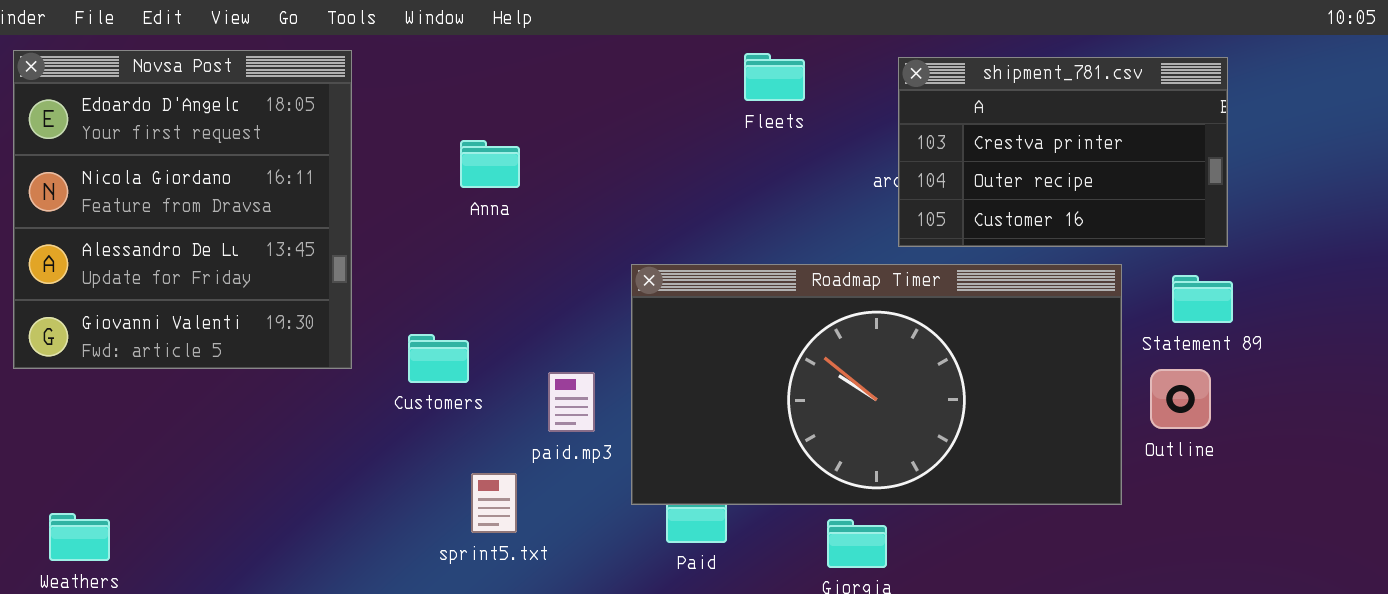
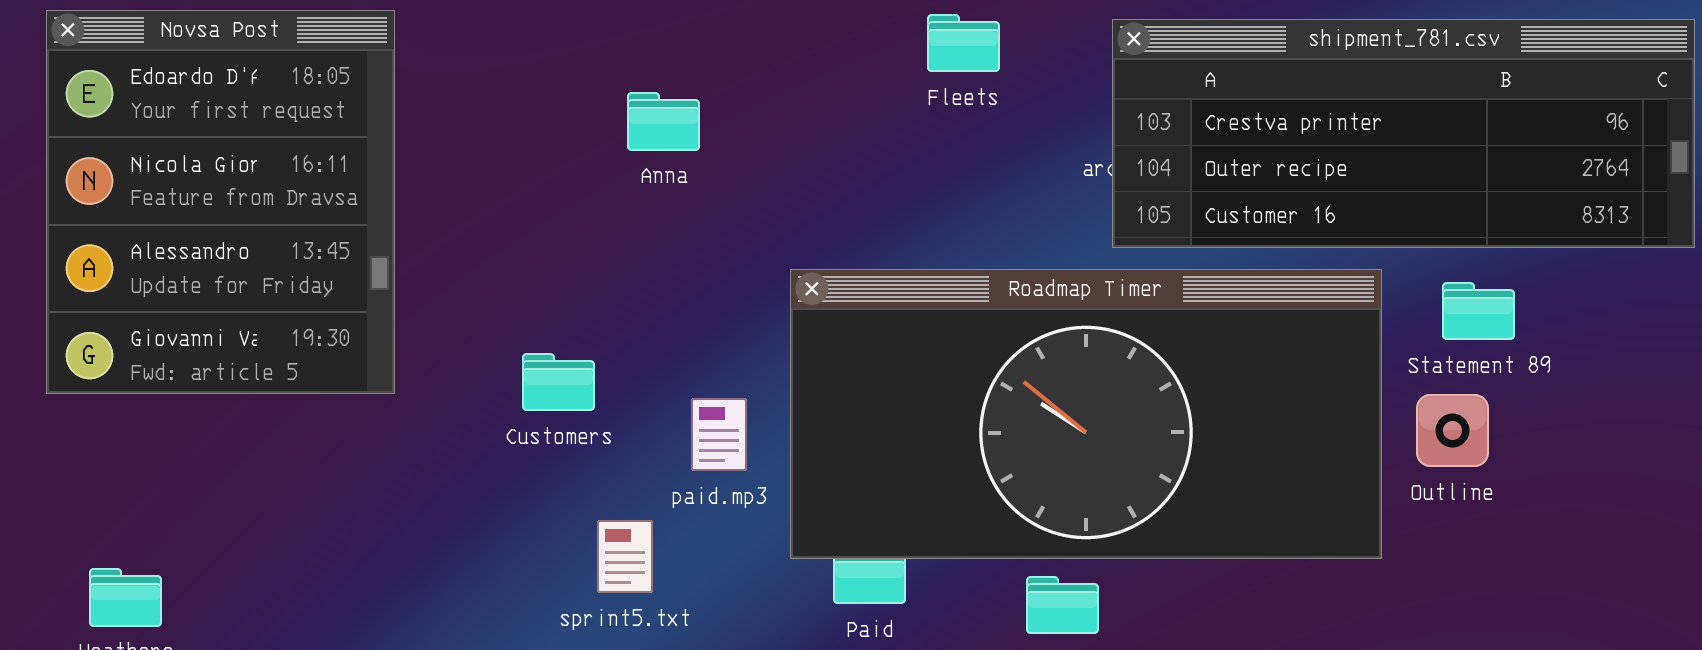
Novsa Post: [13,50,352,369] -> [46,10,395,394], resized
shipment_781.csv: [898,57,1228,247] -> [1112,19,1695,248], resized
Anna: [460,140,520,188] -> [627,92,700,151], moved

